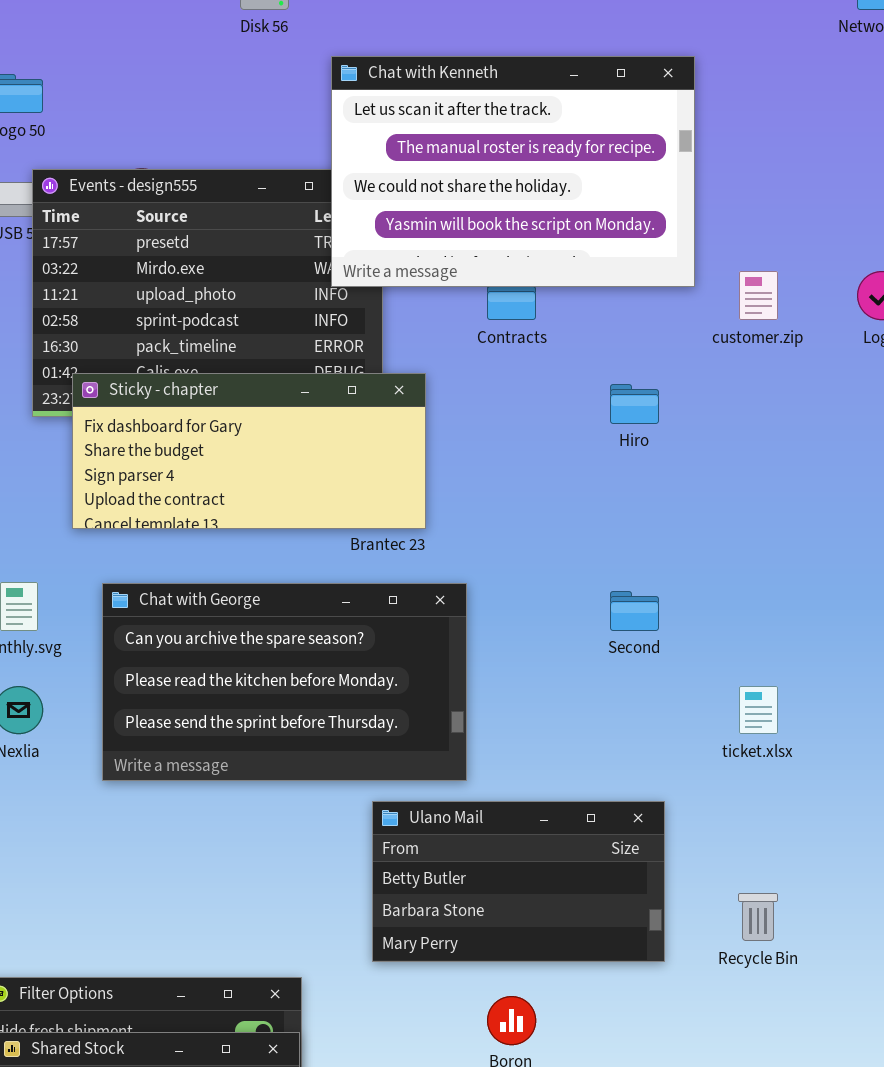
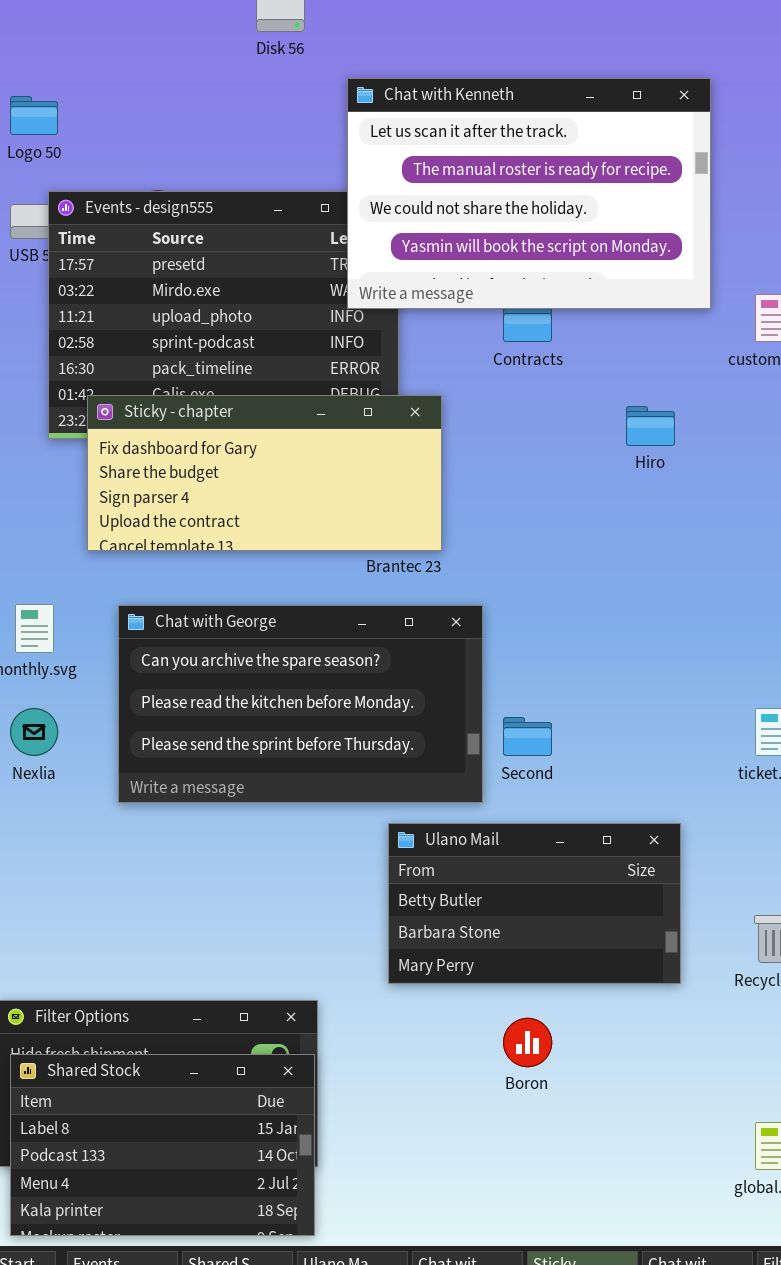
Second: [610,591,659,631] -> [503,717,552,756], moved

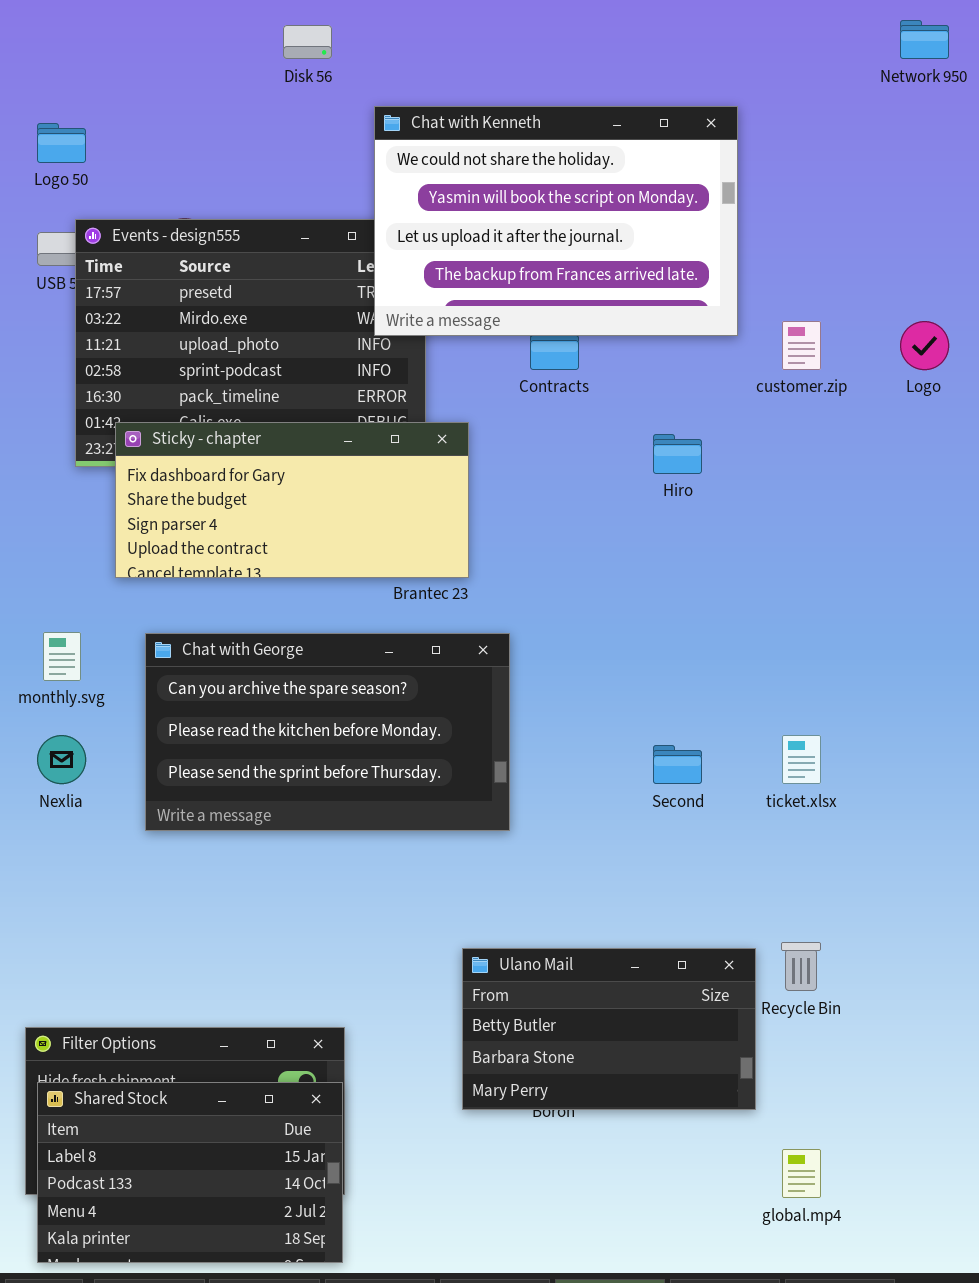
Chat with Kenneth: [347,78,711,309] -> [374,106,738,336], scrolled down 2 rows
Second: [503,717,552,756] -> [653,745,702,784], moved
Ulano Mail: [388,823,681,984] -> [462,948,756,1110], moved

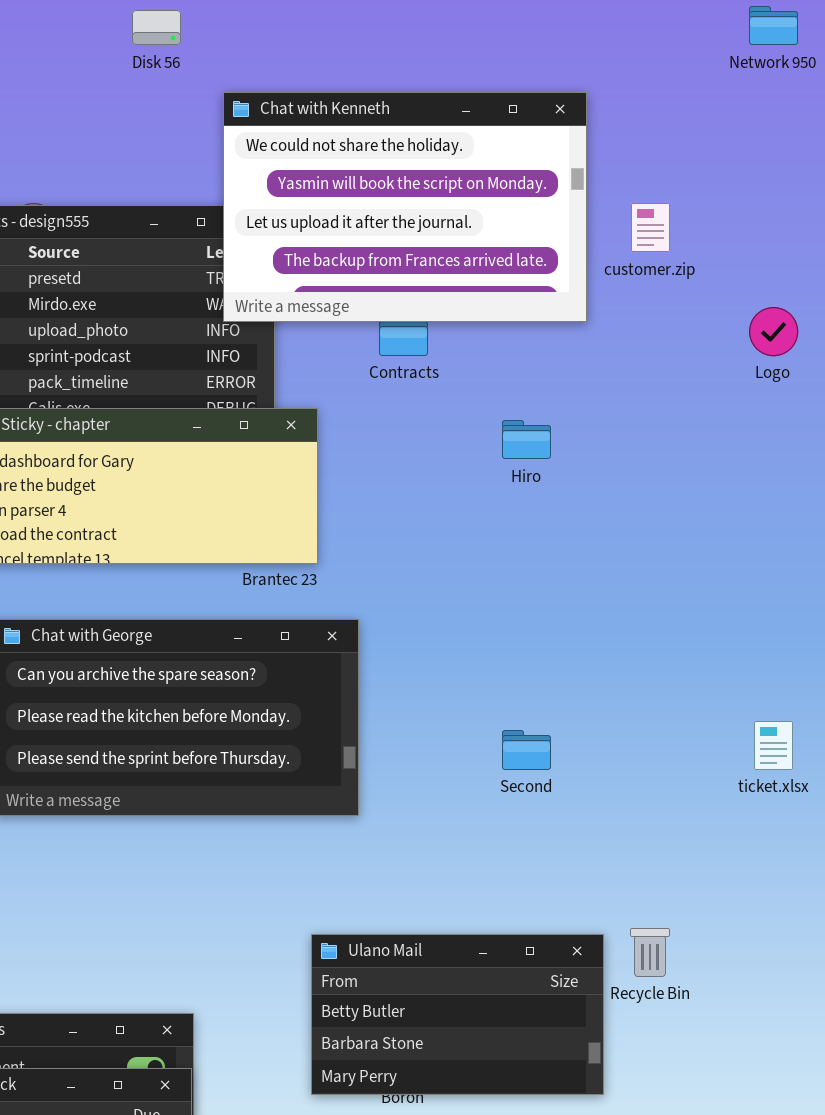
customer.zip: [782,321,821,370] -> [631,203,670,252], moved
ticket.xlsx: [782,735,821,784] -> [754,721,793,770], moved

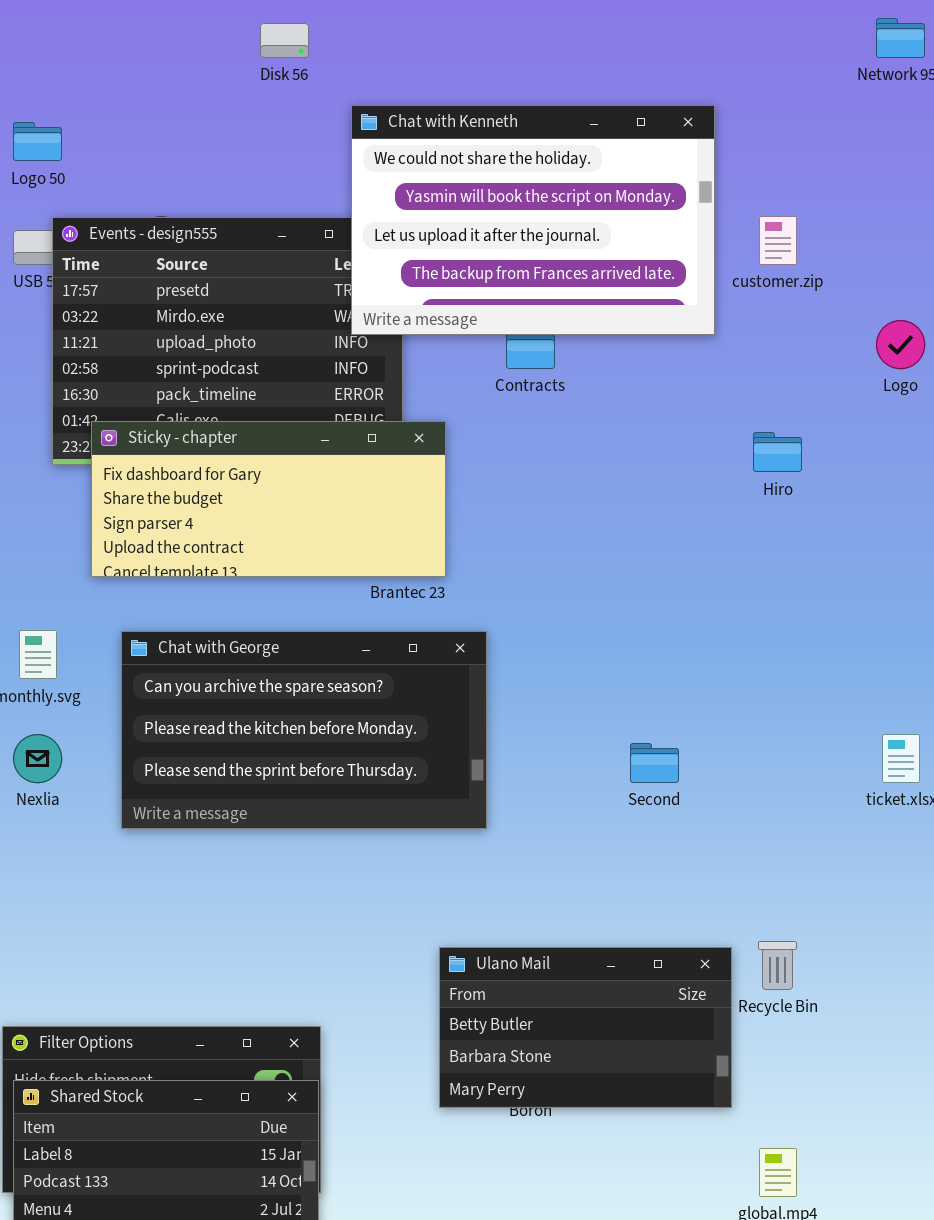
Hiro: [502,420,551,459] -> [753,432,802,472], moved

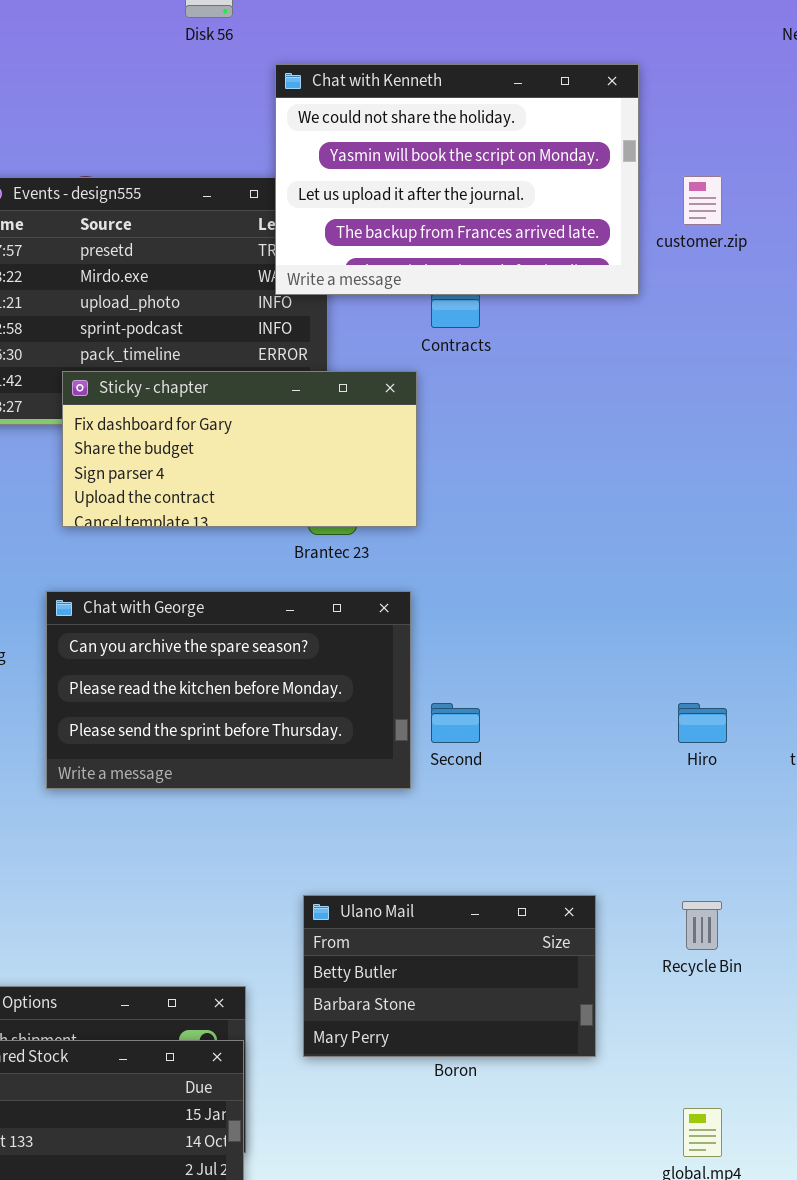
Sticky - chapter: [91,421,446,577] -> [62,371,417,527], moved
Hiro: [753,432,802,472] -> [678,703,727,743], moved
Second: [630,743,679,783] -> [431,703,480,743], moved
Ulano Mail: [439,947,732,1108] -> [303,895,596,1057], moved

